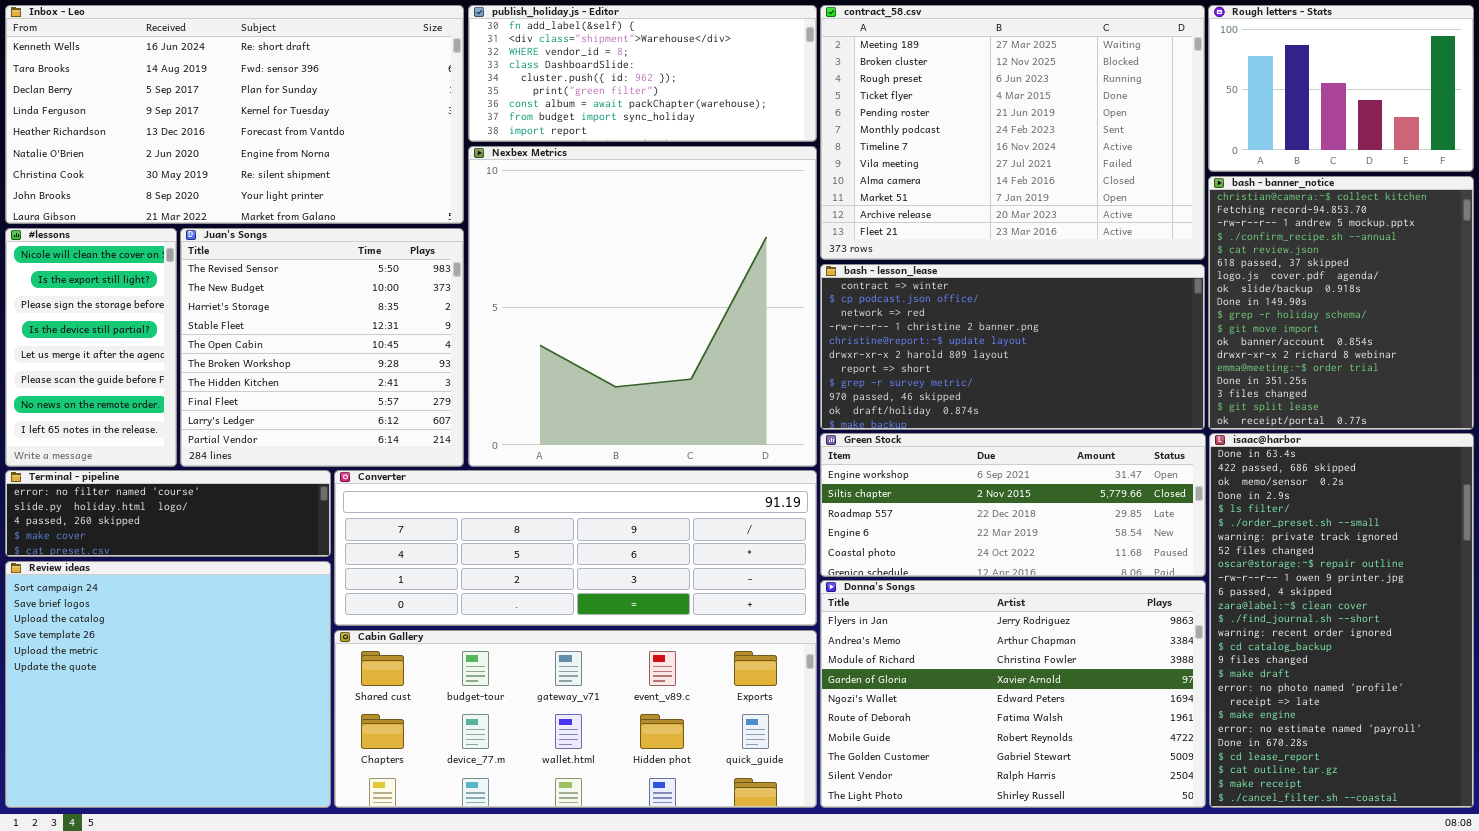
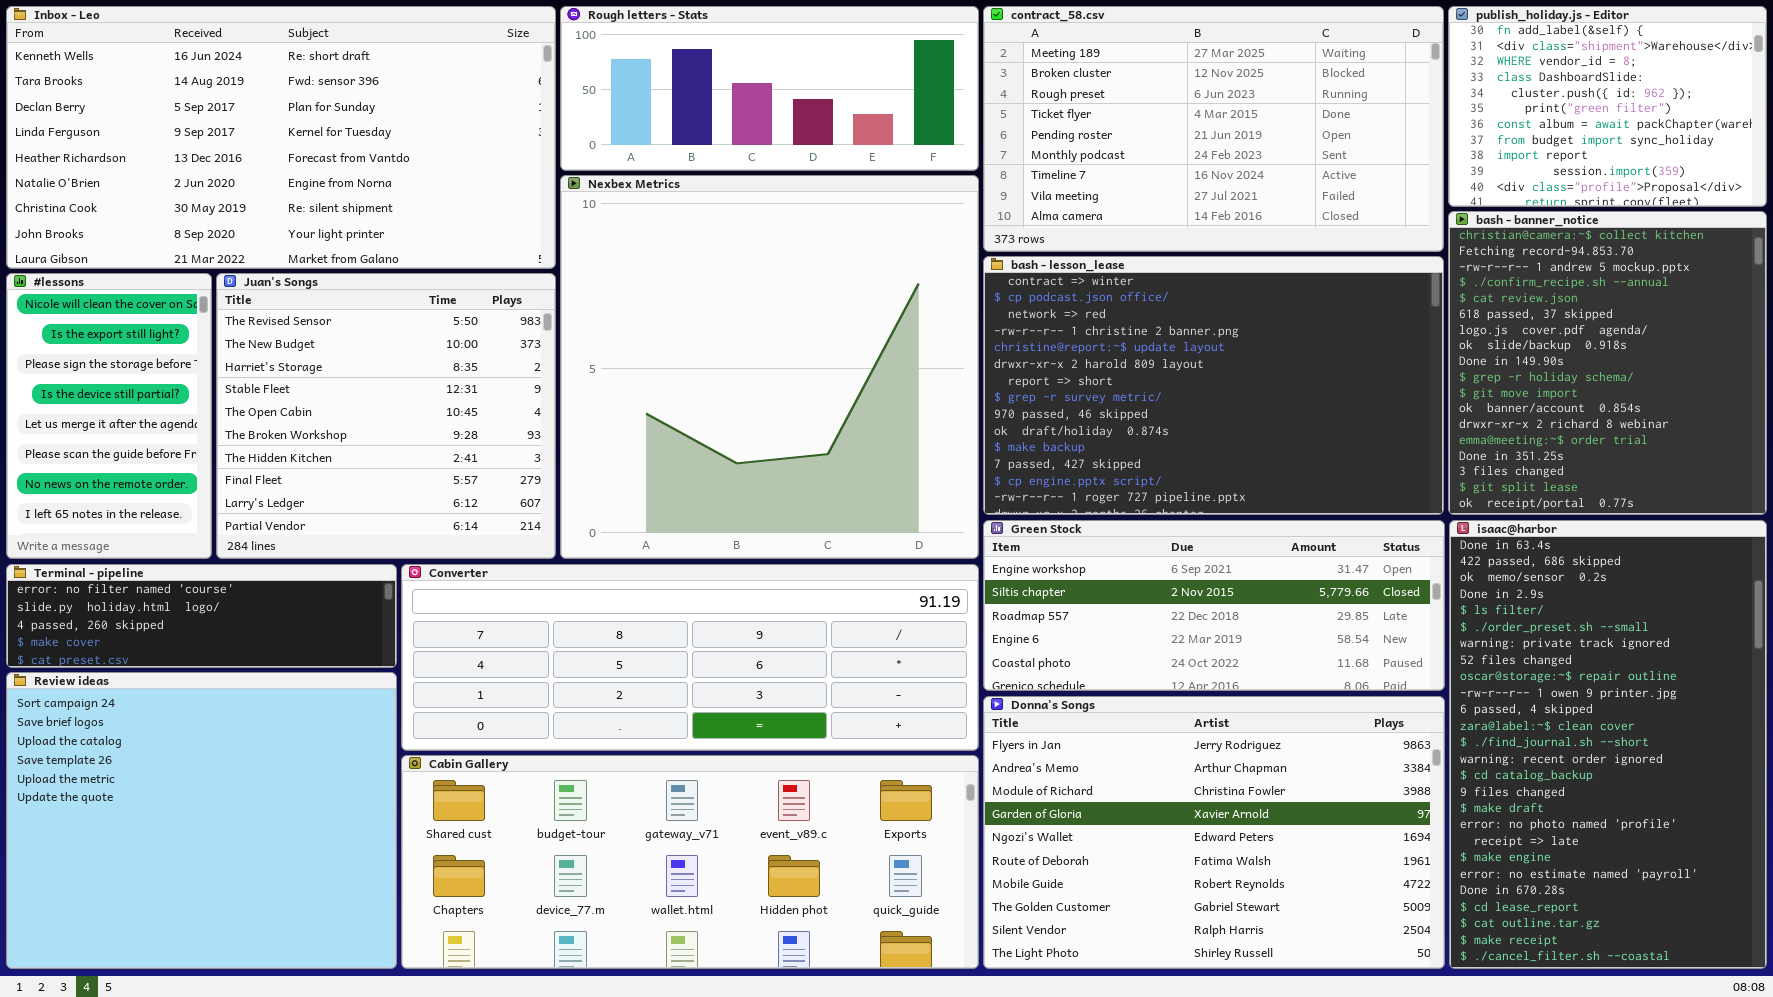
publish_holiday.js - Editor: [468,5,817,142] -> [1448,6,1767,207], moved, resized
contract_58.csv: [820,5,1205,260] -> [983,6,1444,252], resized
Rough letters - Stats: [1208,5,1474,172] -> [560,6,979,171], moved, resized
bash - lesson_lease: [820,264,1205,430] -> [983,256,1444,515], resized

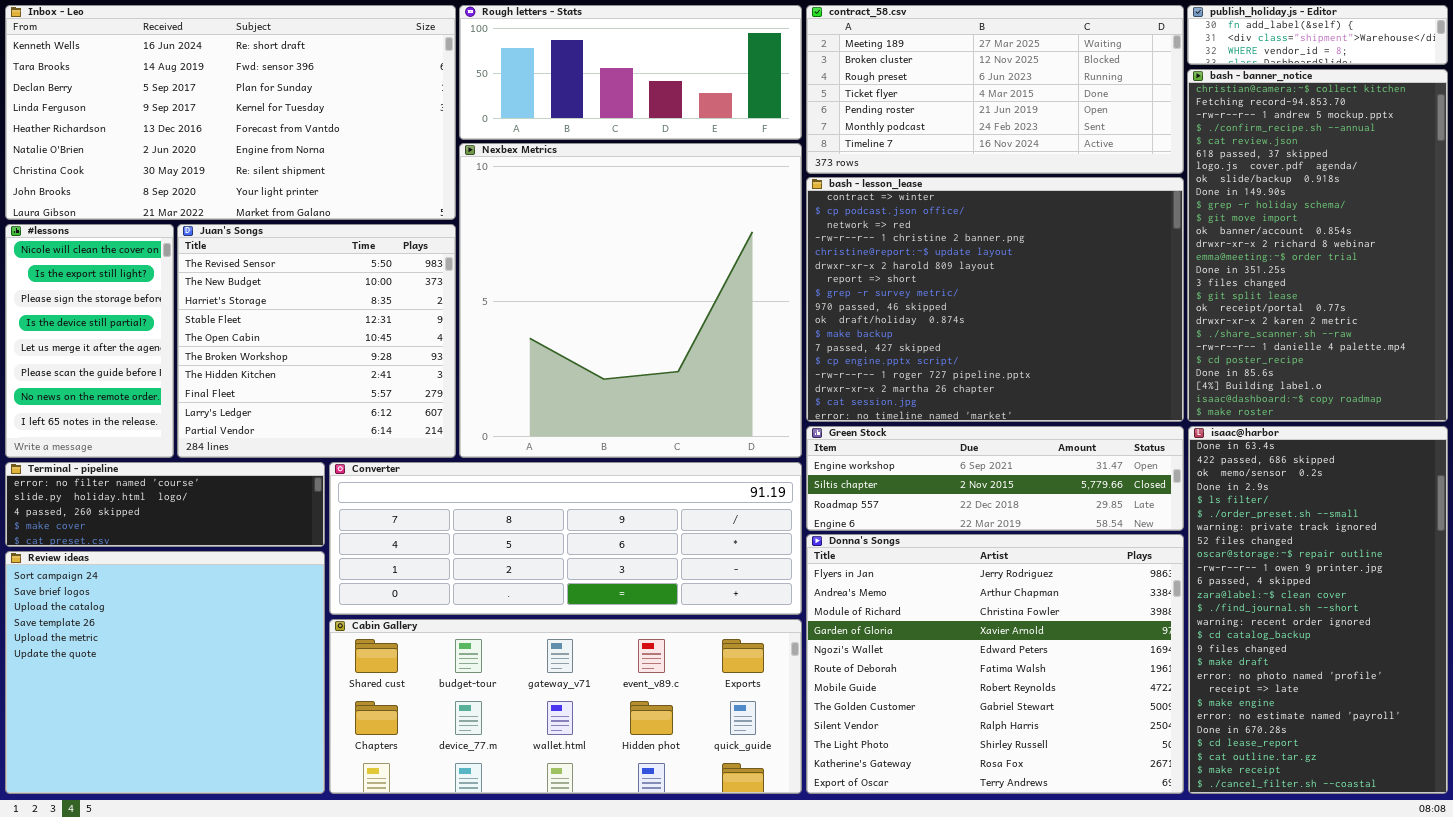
contract_58.csv: [983,6,1444,252] -> [806,5,1184,174], resized
publish_holiday.js - Editor: [1448,6,1767,207] -> [1187,5,1448,65], resized
bash - banner_notice: [1448,211,1767,515] -> [1187,69,1448,422], resized
bash - lesson_lease: [983,256,1444,515] -> [806,177,1184,422], resized
Green Stock: [983,520,1445,691] -> [806,426,1184,531], resized
Donna's Songs: [983,696,1445,969] -> [806,534,1184,794], resized

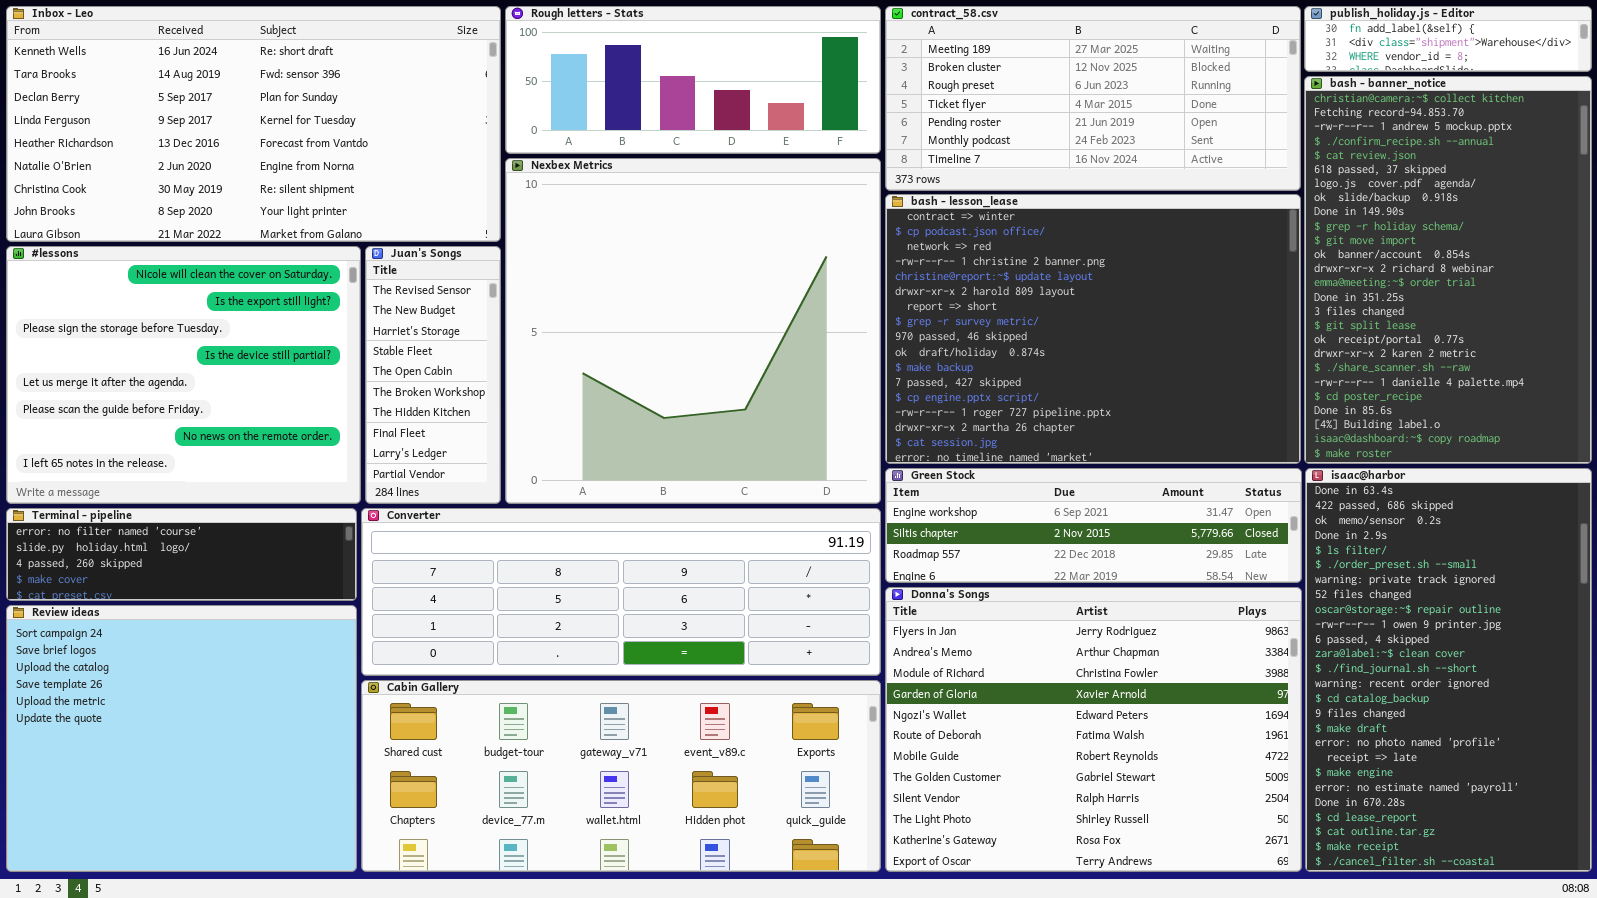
#lessons: [5,224,174,458] -> [6,246,361,504], resized
Juan's Songs: [177,224,456,458] -> [365,246,501,504], resized

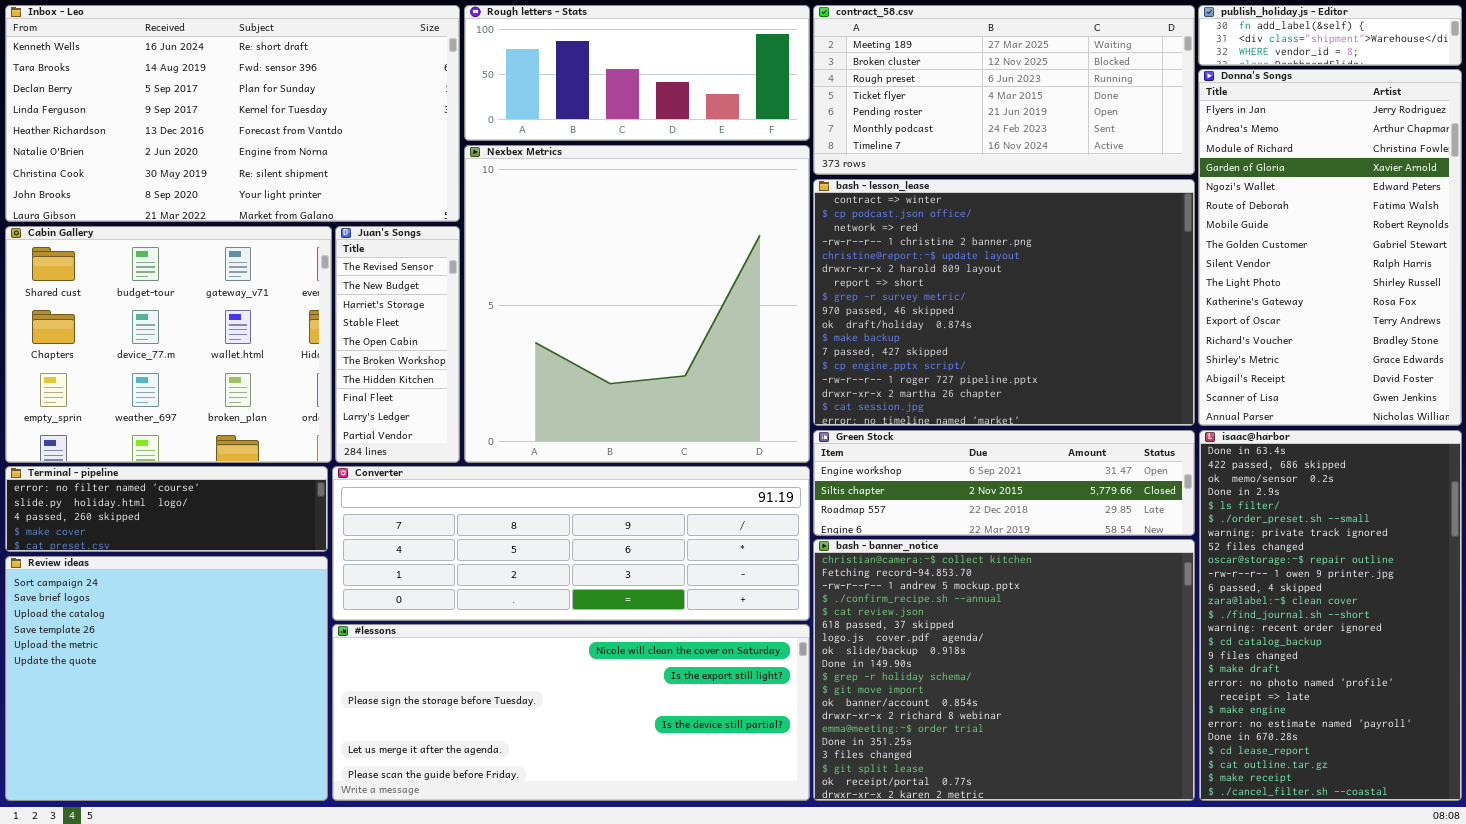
bash - banner_notice: [1304,76,1592,464] -> [813,539,1195,801], moved, resized
#lessons: [6,246,361,504] -> [332,624,810,801], moved, resized
Donna's Songs: [885,587,1302,872] -> [1198,69,1462,426], moved, resized
Cabin Gallery: [361,680,881,872] -> [5,226,332,463], moved, resized

